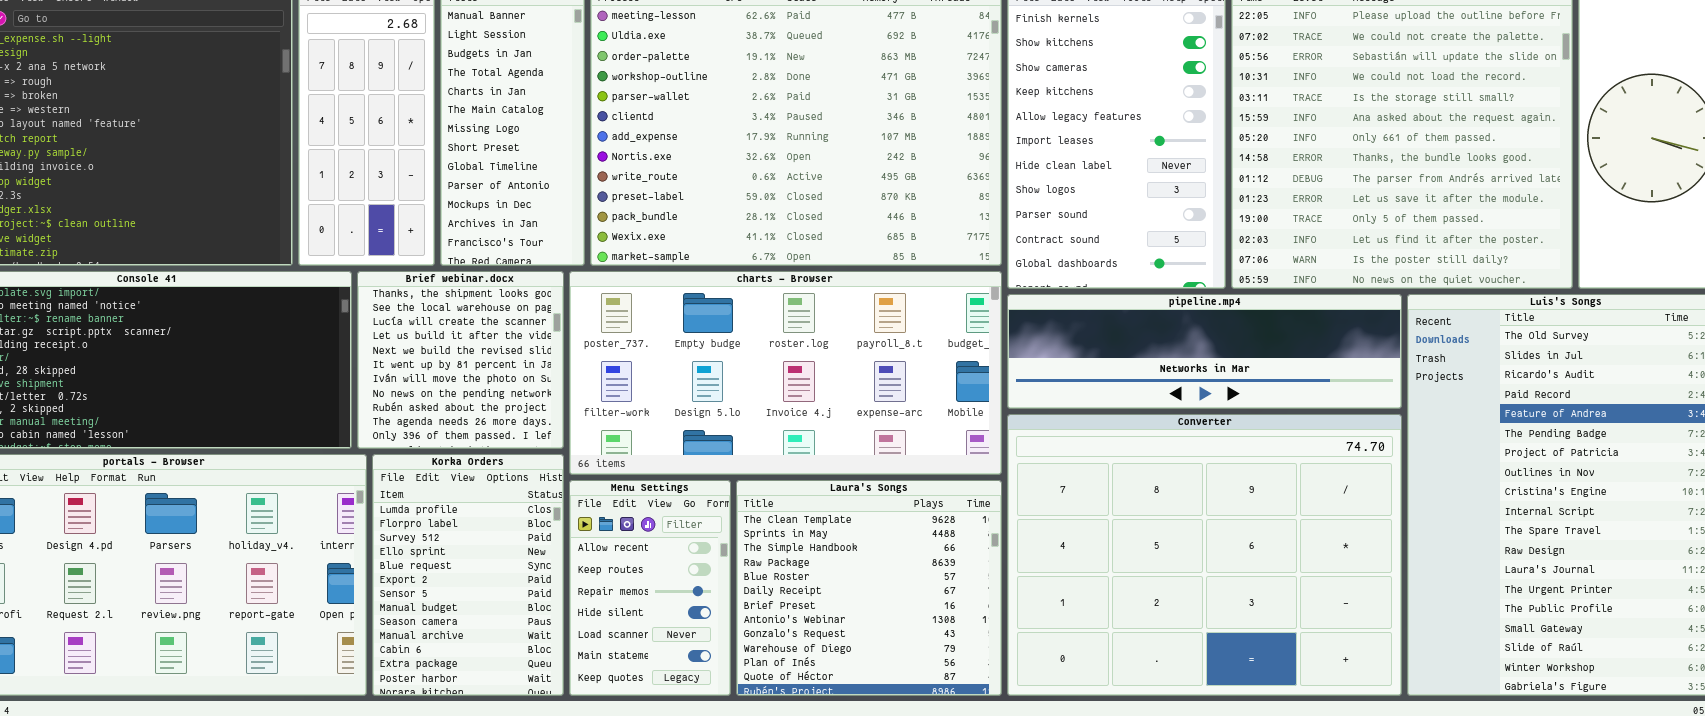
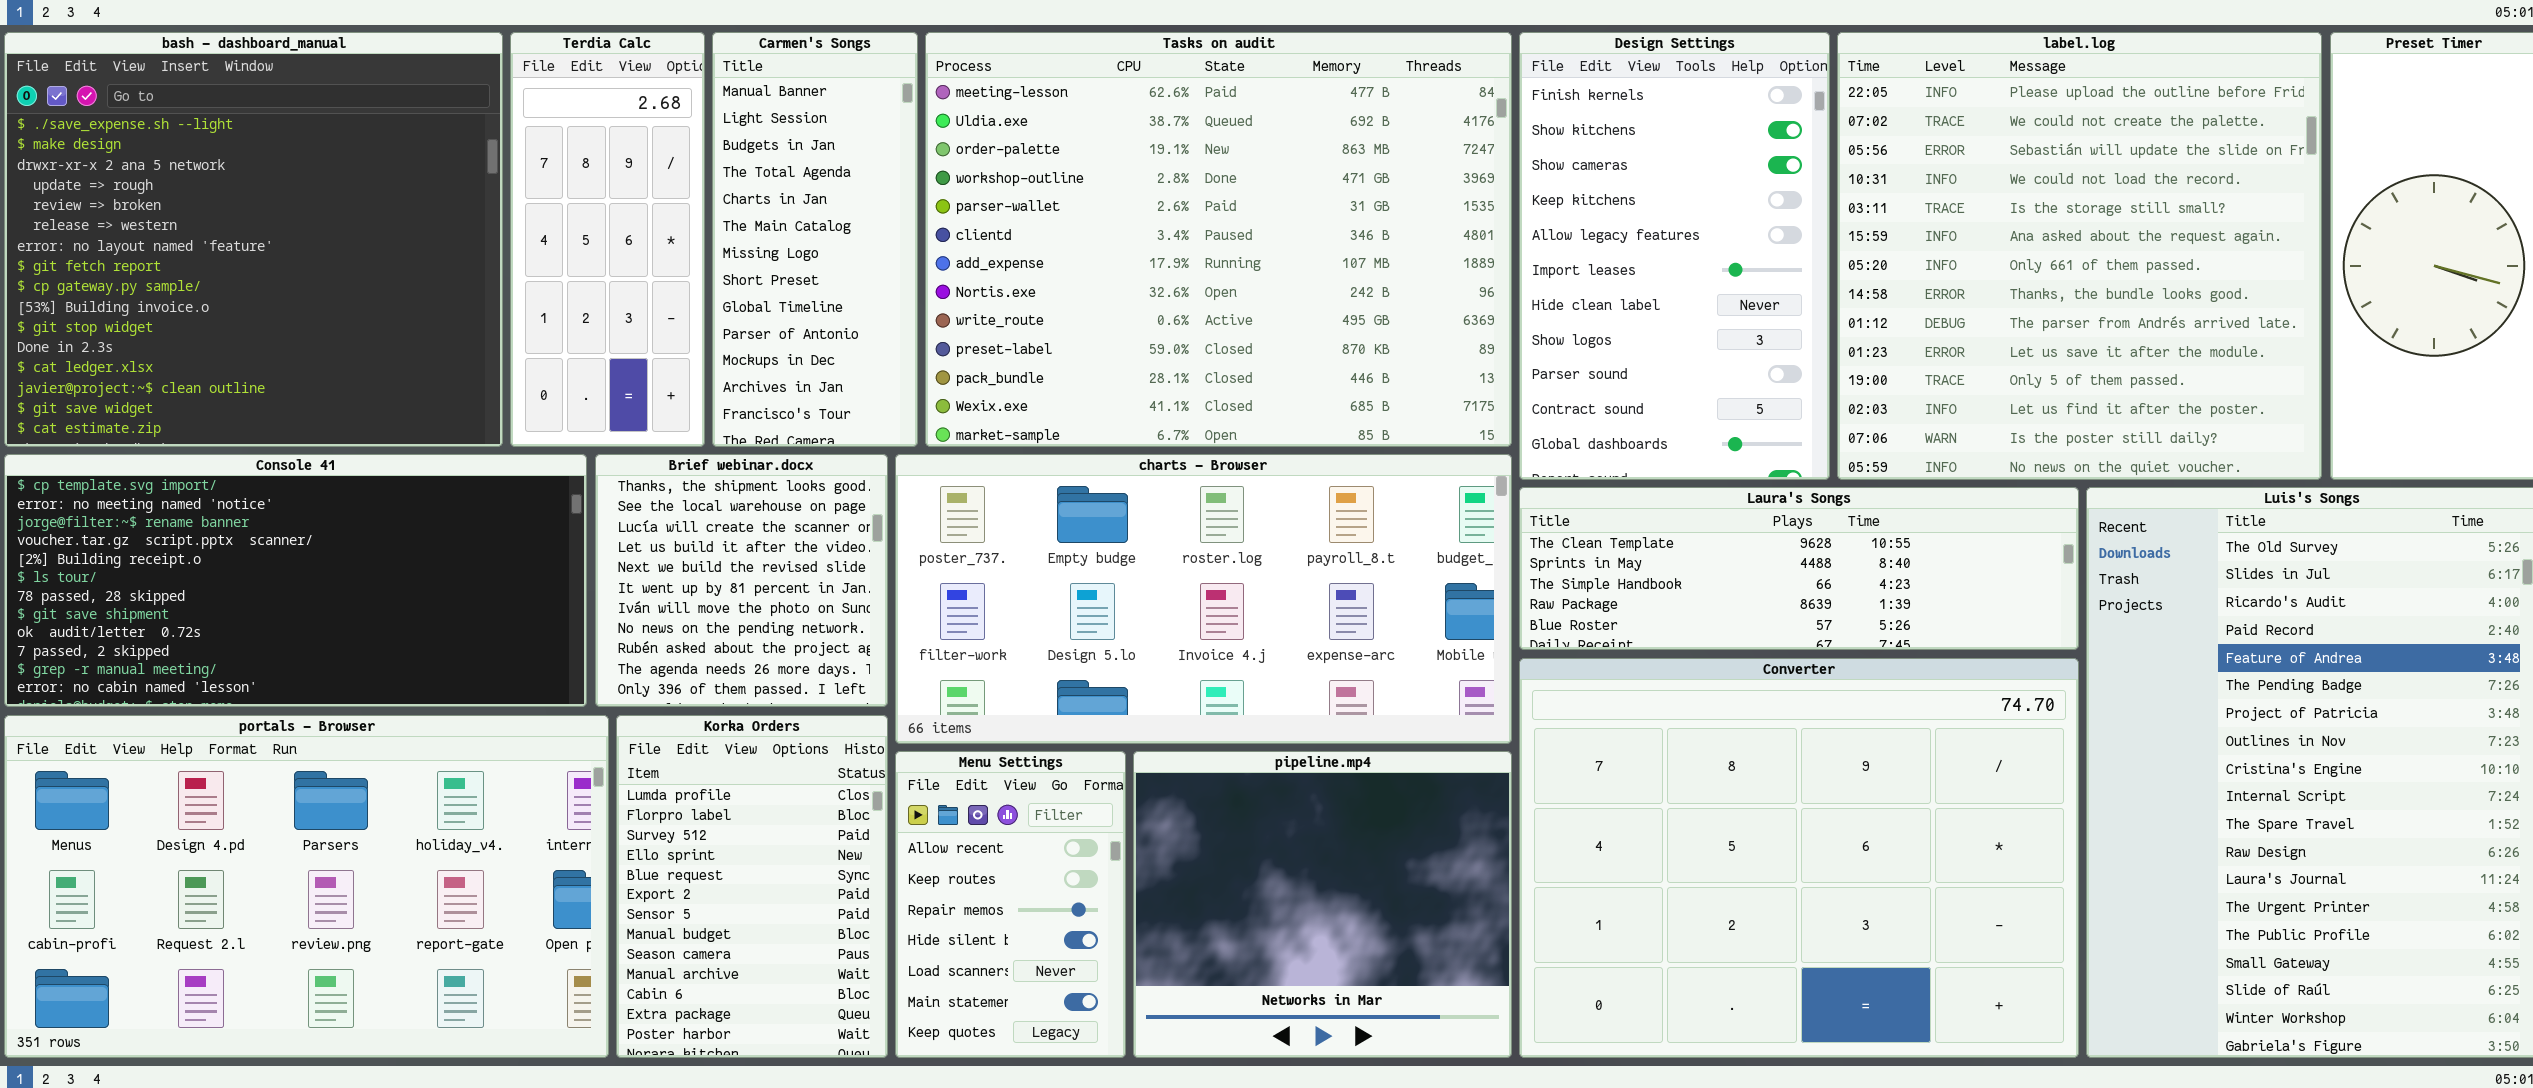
pipeline.mp4: [1007,294,1402,409] -> [1133,751,1512,1058], moved, resized
Laura's Songs: [736,480,1002,696] -> [1519,487,2079,650], moved, resized

